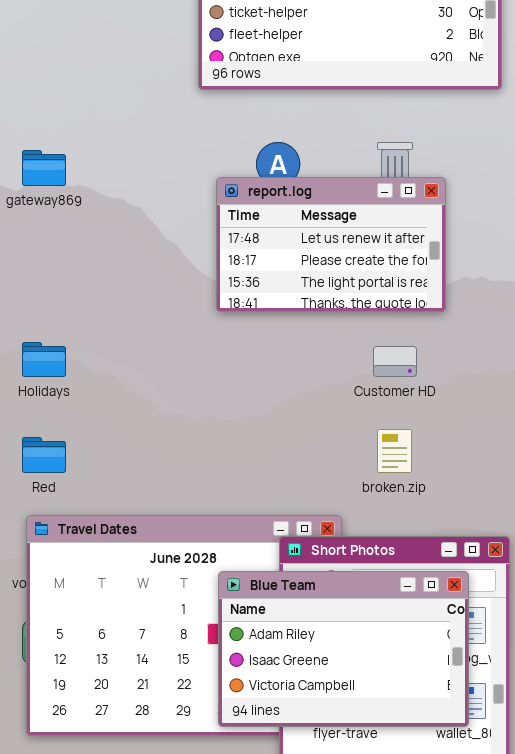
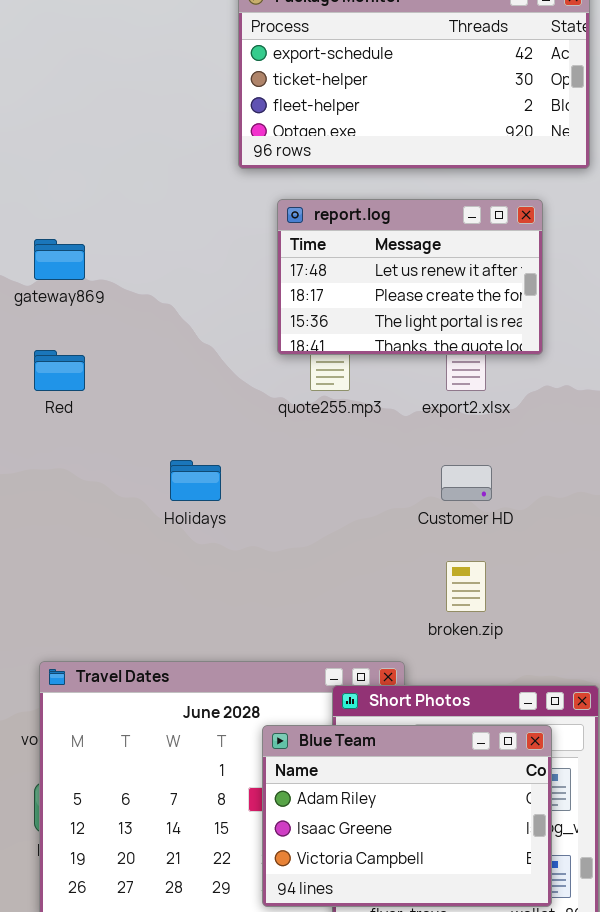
report.log: [216,177,446,312] -> [277,199,543,355], moved
Holidays: [22,342,66,377] -> [170,460,221,501], moved
Red: [22,437,66,473] -> [34,350,85,391], moved

